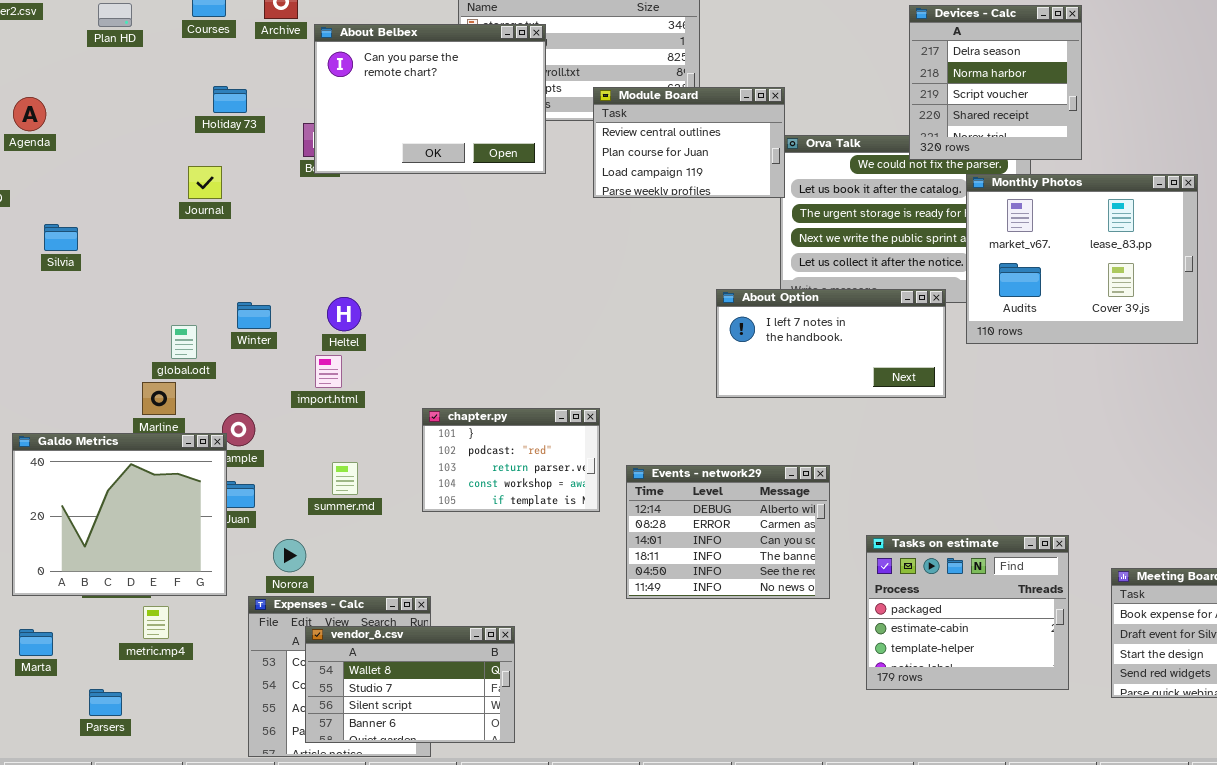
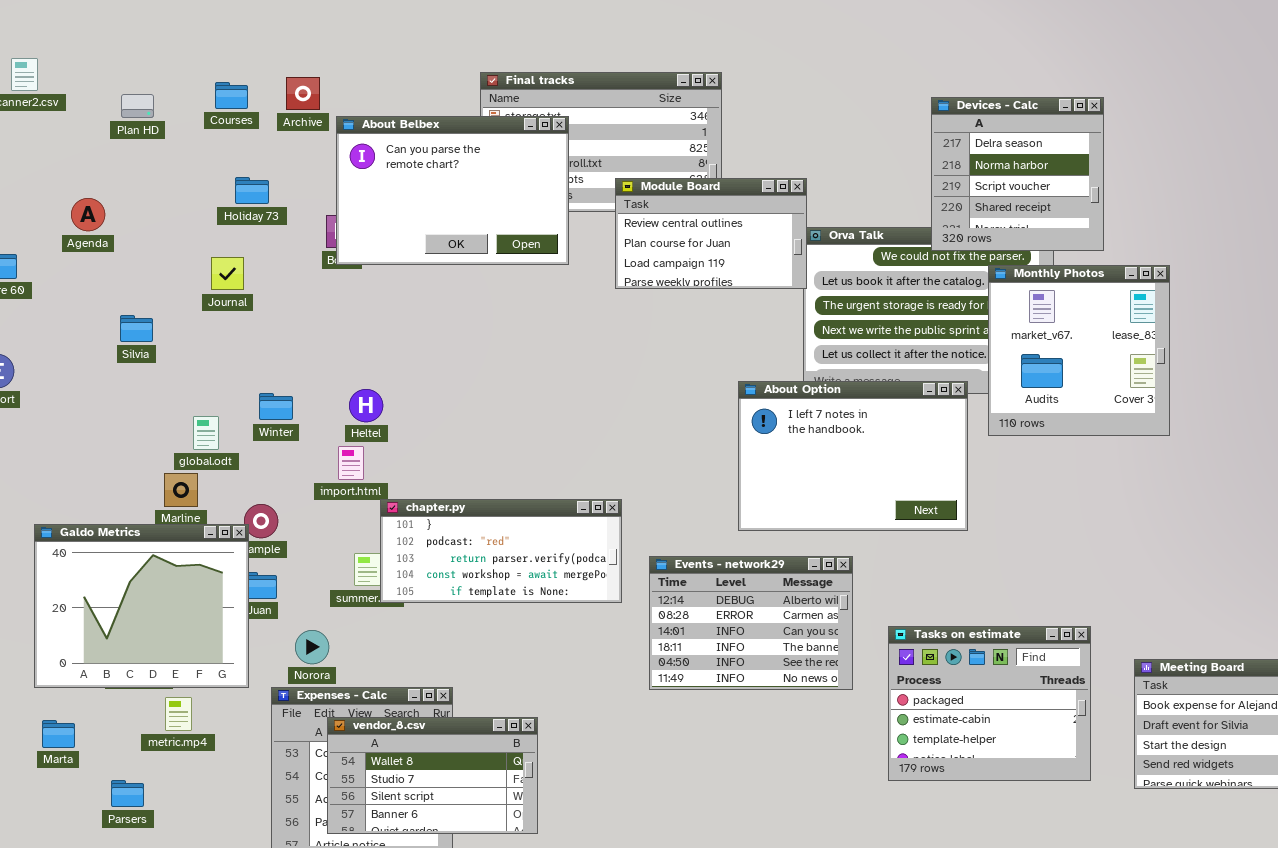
Agenda: [13,97,46,131] -> [71,198,105,231], moved
Monthly Photos: [966,174,1198,344] -> [988,265,1170,436], resized
Silvia: [44,224,78,251] -> [120,315,153,342], moved
About Option: [716,289,946,398] -> [738,381,968,531], resized
chapter.py: [422,408,600,512] -> [380,499,622,603], resized

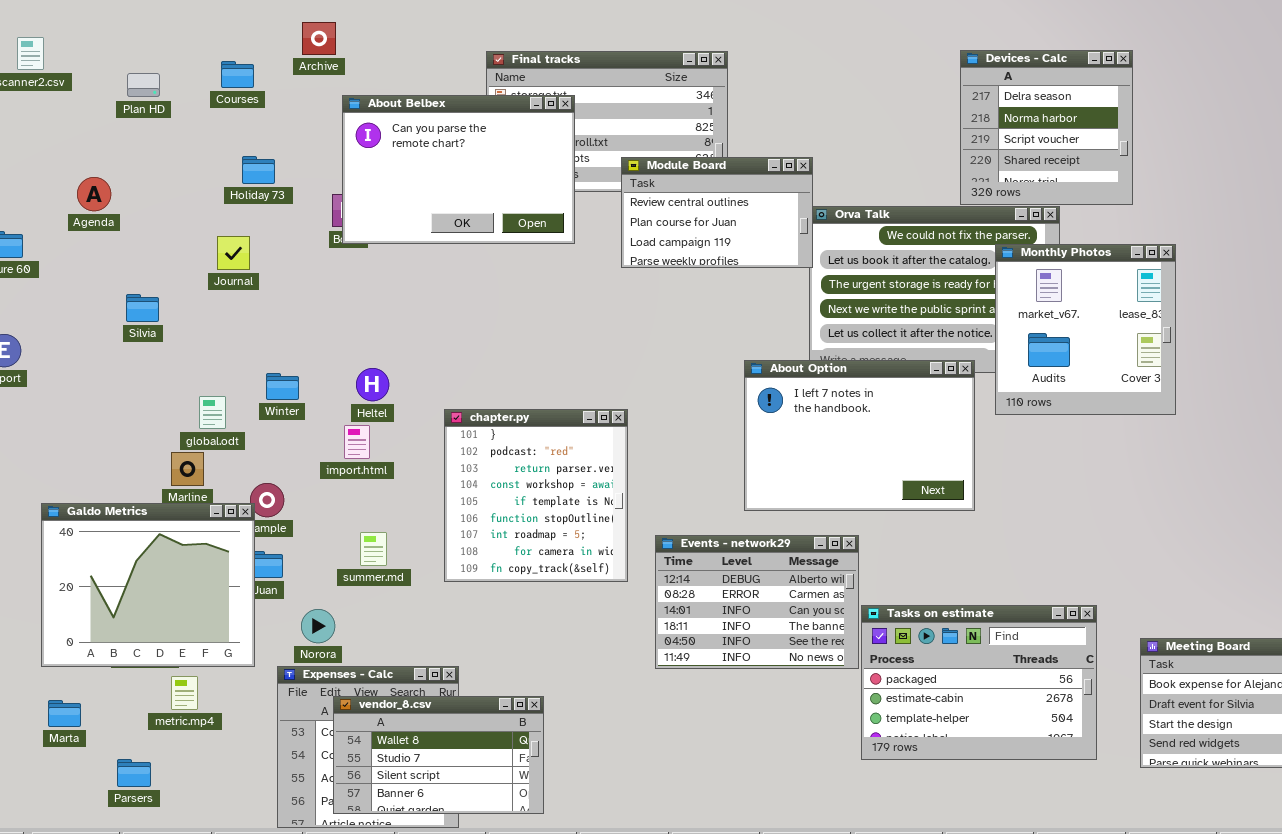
Archive: [286,77,320,110] -> [302,22,336,55], moved
Devices - Calc: [931,97,1104,251] -> [960,50,1133,205], moved
chapter.py: [380,499,622,603] -> [444,409,628,582], resized
Tasks on estimate: [888,626,1091,781] -> [861,605,1097,760], resized

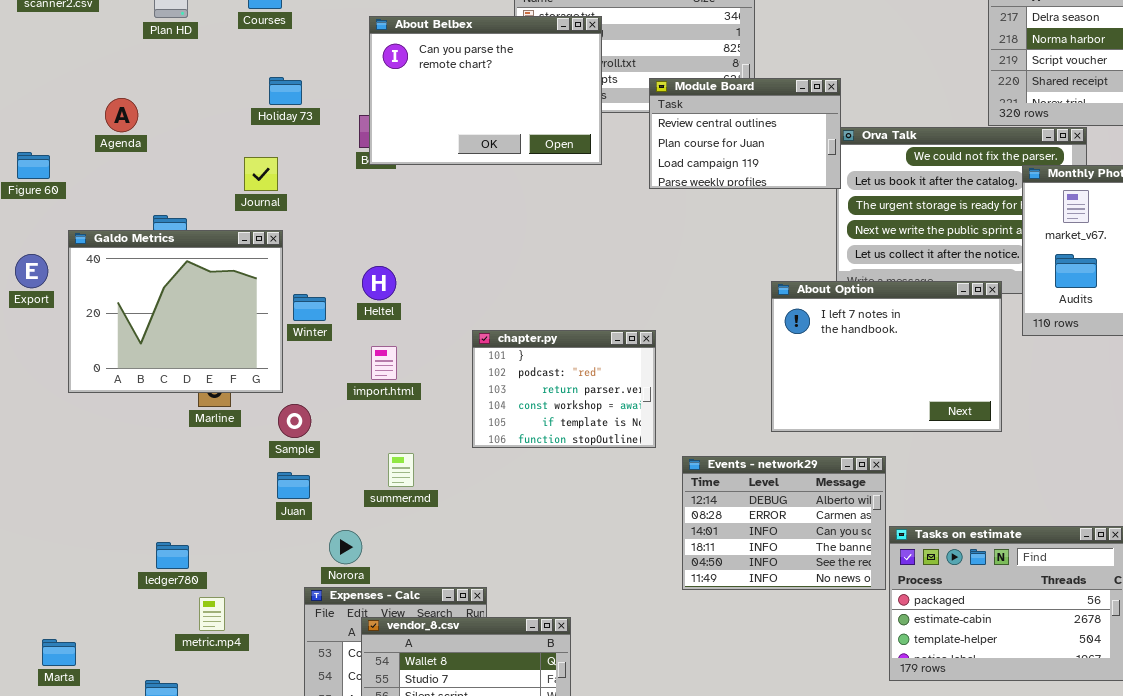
Heltel: [356,368,389,401] -> [362,266,396,300], moved
chapter.py: [444,409,628,582] -> [472,330,656,448], resized
Galdo Metrics: [41,503,255,667] -> [68,230,283,393], moved
Marta: [48,700,81,727] -> [42,639,76,666], moved

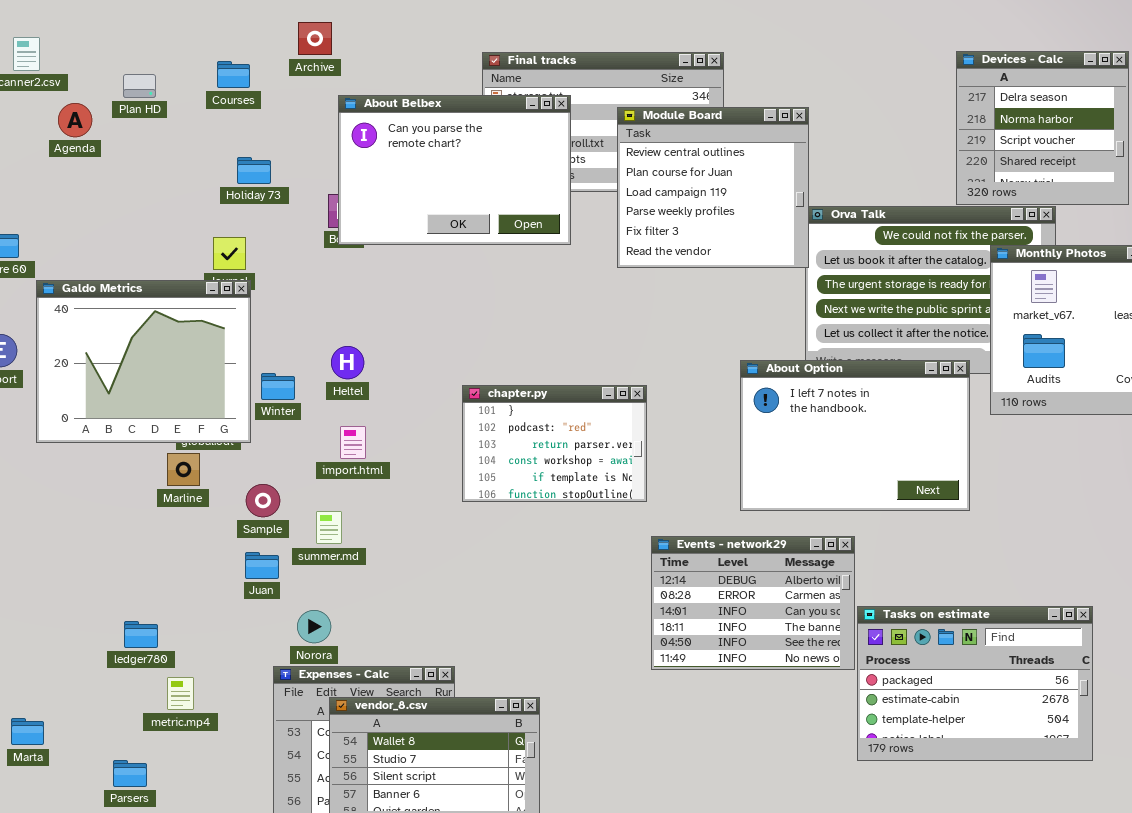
Module Board: [649,78,841,189] -> [617,107,809,268], resized
Agenda: [105,98,138,132] -> [58,103,92,137], moved
Galdo Metrics: [68,230,283,393] -> [36,280,251,443], moved
chapter.py: [472,330,656,448] -> [462,385,647,502], moved
summer.md: [388,453,414,487] -> [316,511,342,544], moved

